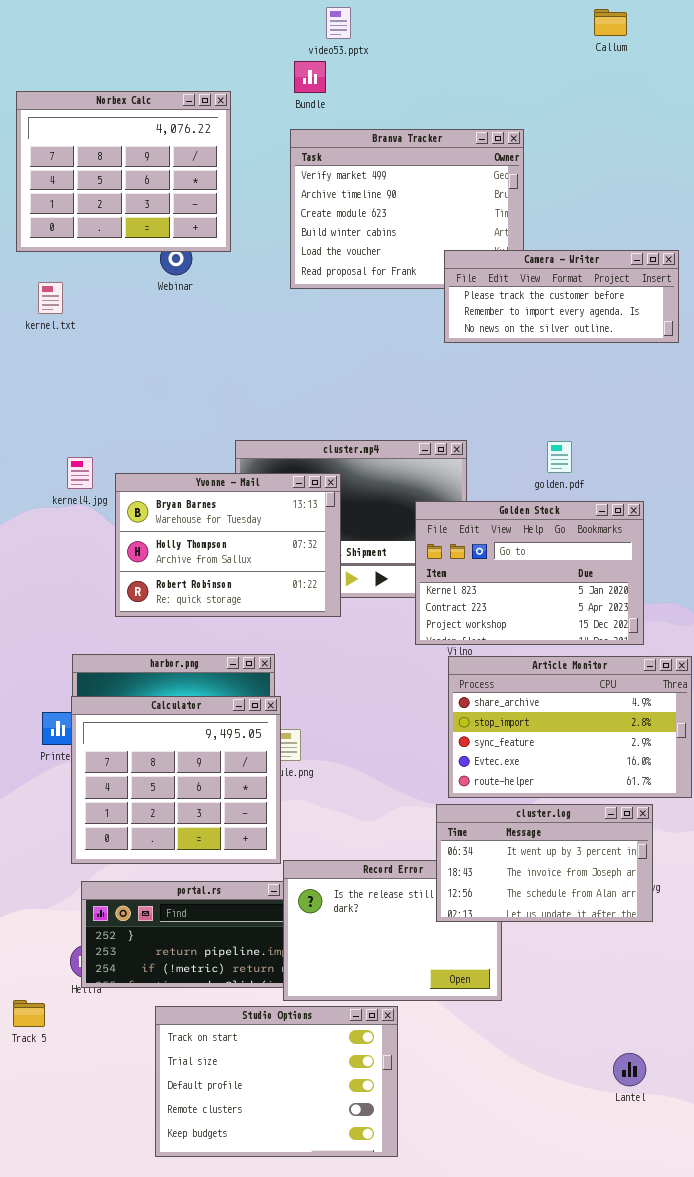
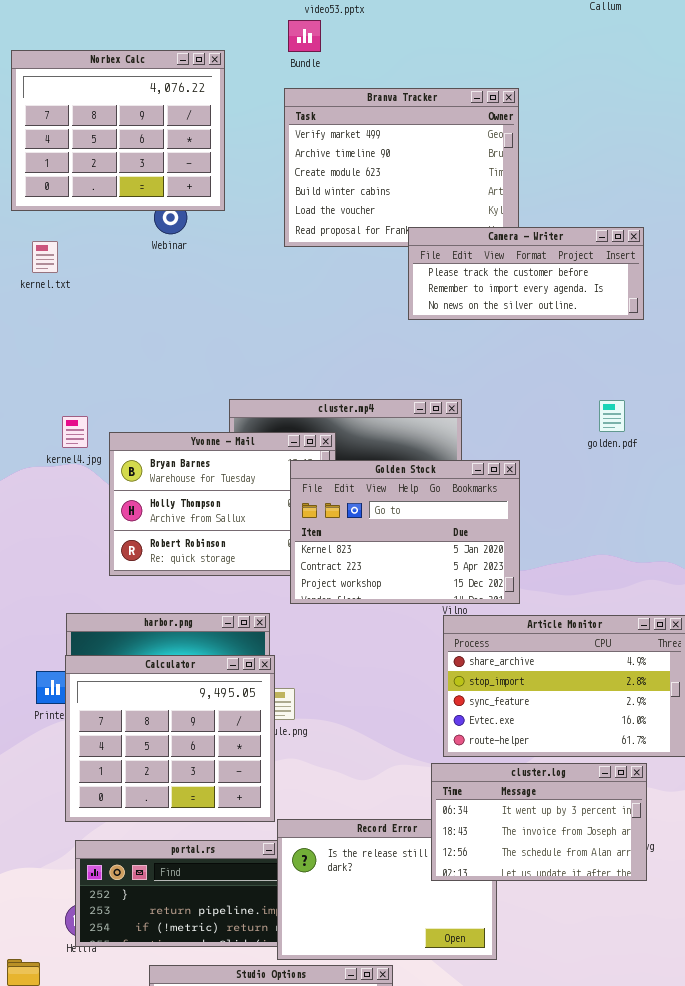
Camera - Writer: [444,250,679,343] -> [408,227,644,320], moved
golden.pdf: [547,441,572,473] -> [599,400,625,432], moved
Golden Stock: [415,501,644,645] -> [290,460,520,604], moved

